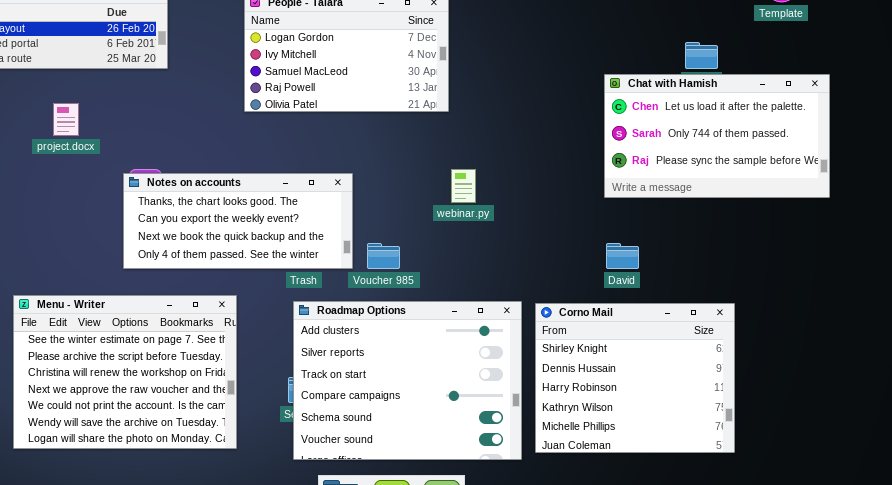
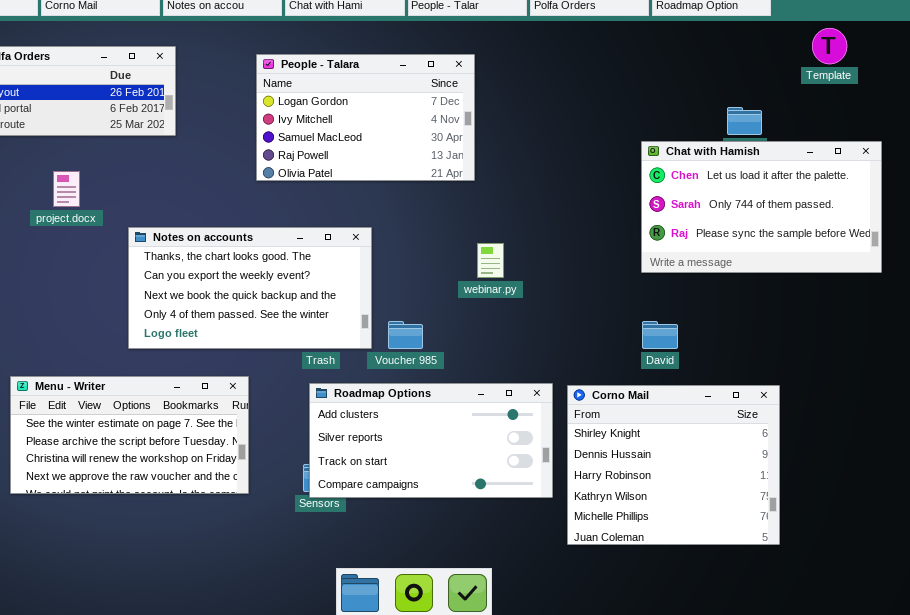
Notes on accounts: [123,173,353,269] -> [128,227,372,349], resized
Menu - Writer: [13,295,237,449] -> [10,376,249,494], resized
Roadmap Options: [293,301,522,460] -> [309,383,553,498], resized

